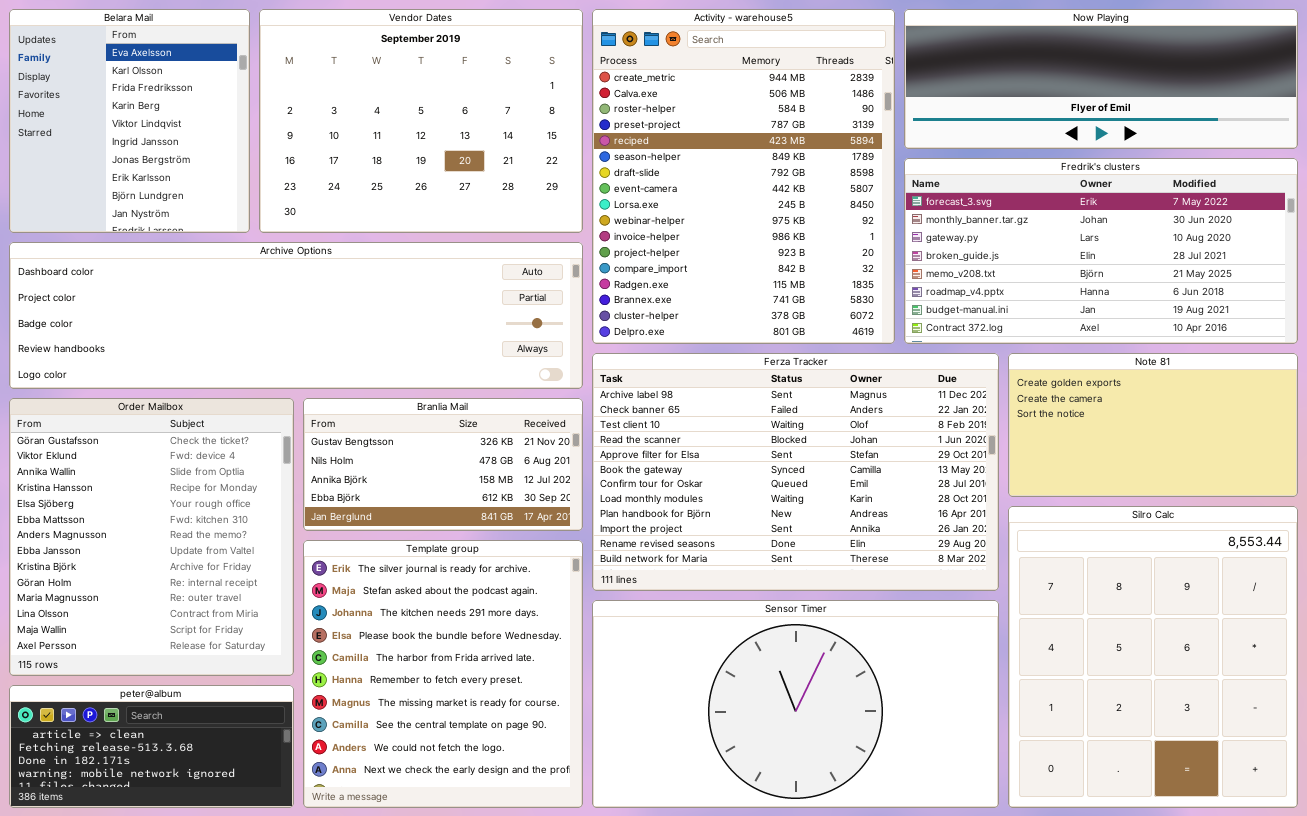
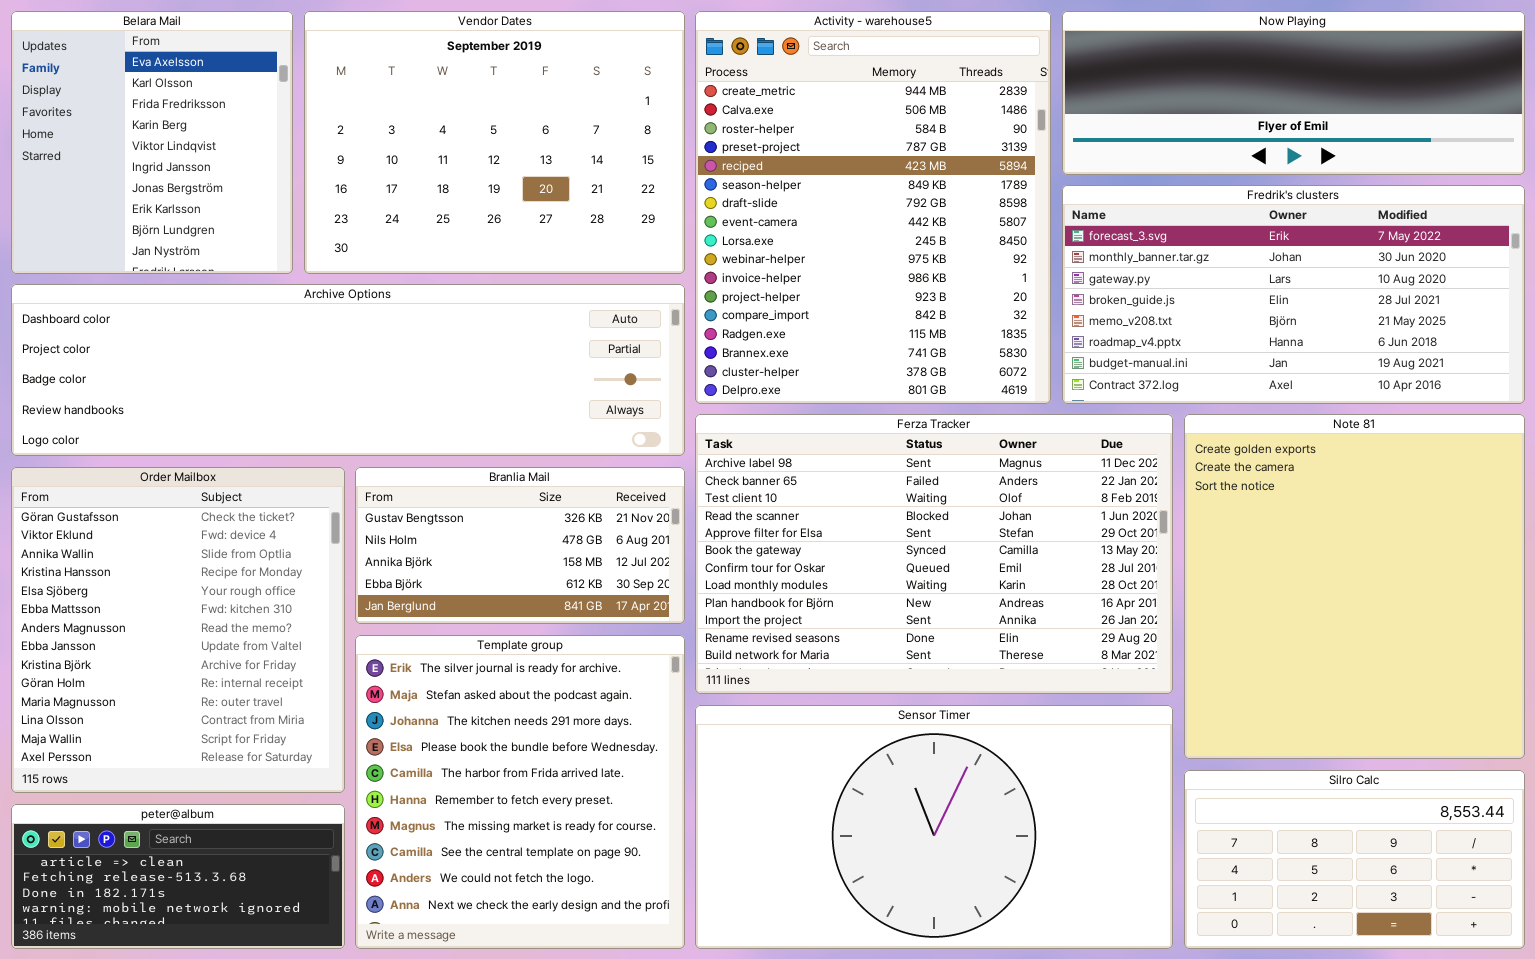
Note 81: [1008,353,1298,497] -> [1184,414,1525,759], resized
Silro Calc: [1008,506,1298,808] -> [1184,770,1525,949], resized

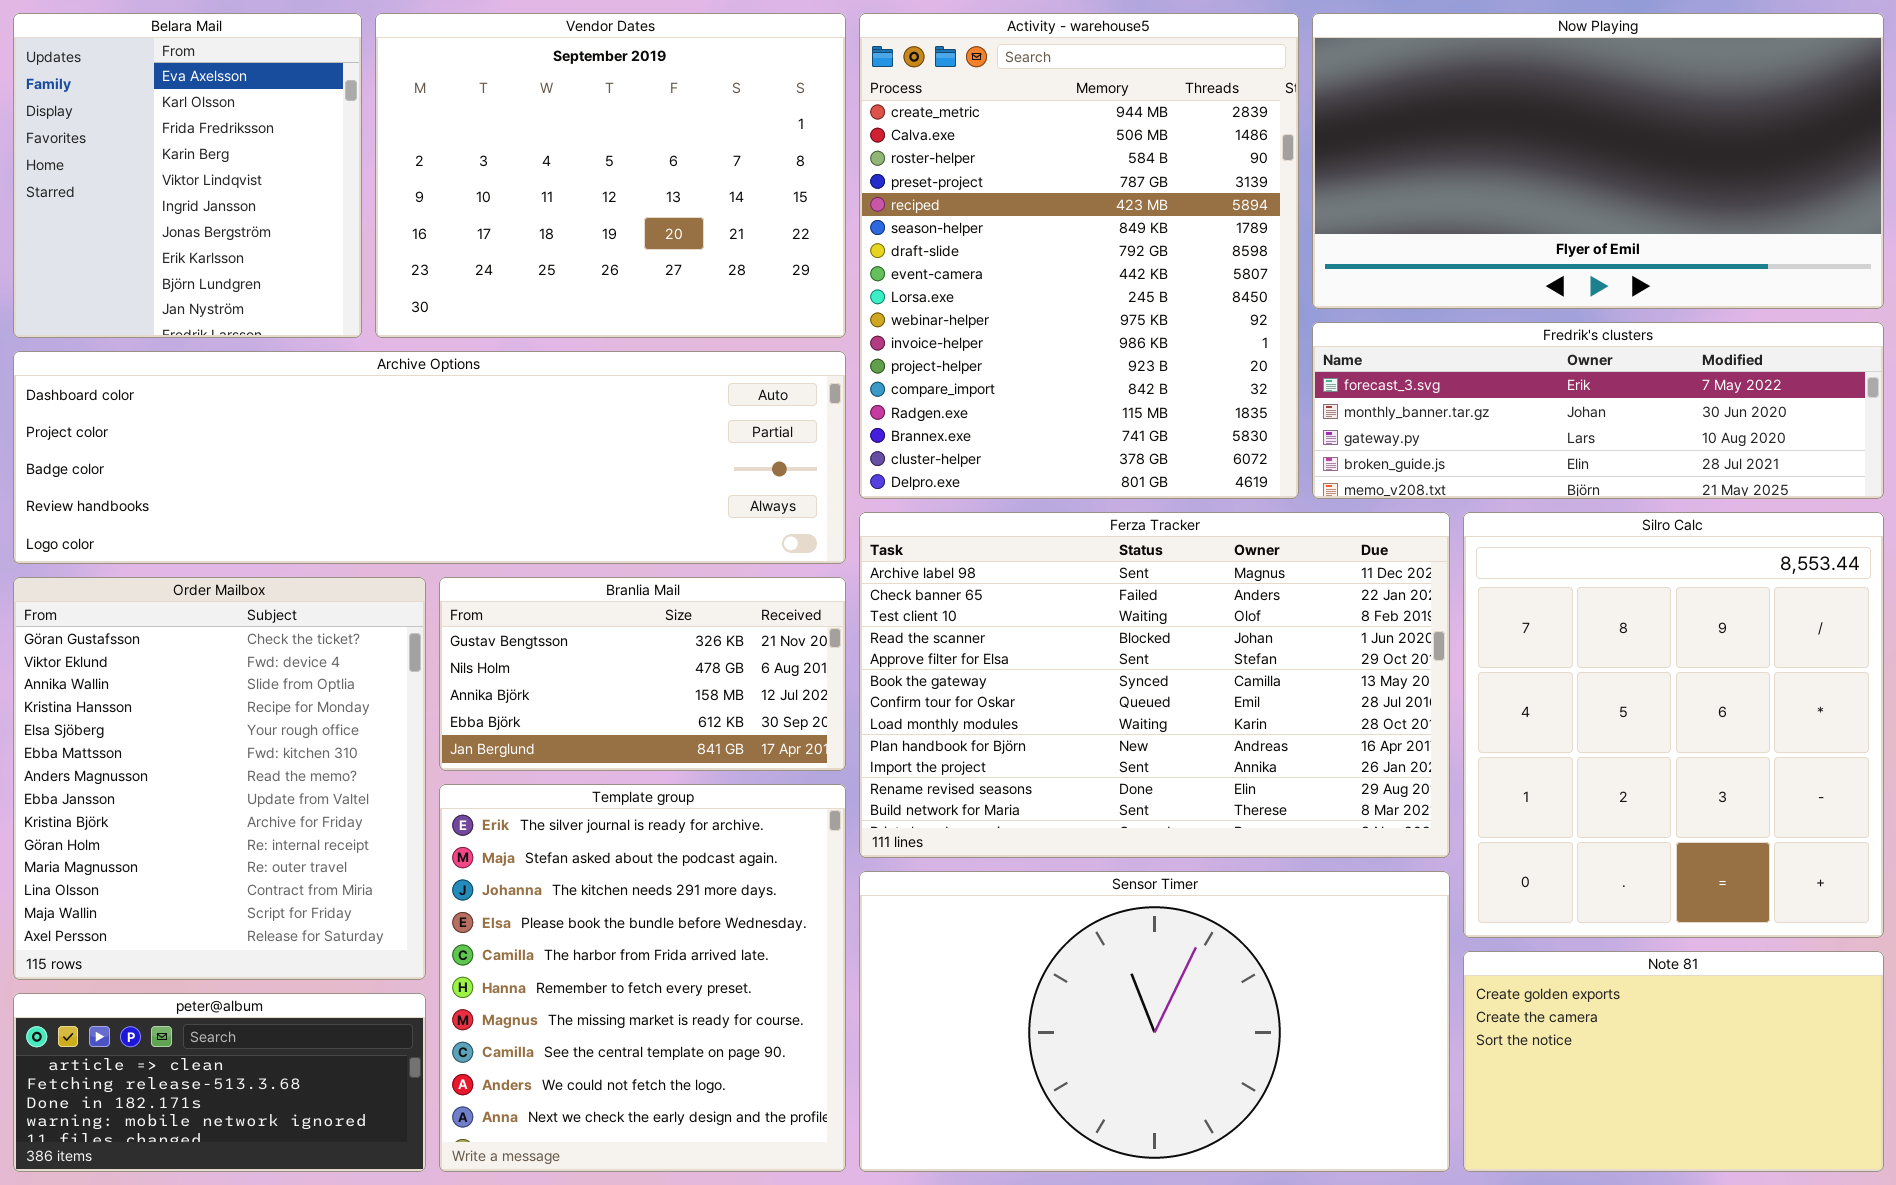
Now Playing: [1062,11,1525,175] -> [1312,13,1884,309], resized
Fredrik's clusters: [1062,185,1525,404] -> [1312,322,1884,499], resized
Note 81: [1184,414,1525,759] -> [1463,951,1884,1172], moved, resized
Silro Calc: [1184,770,1525,949] -> [1463,512,1884,938], moved, resized

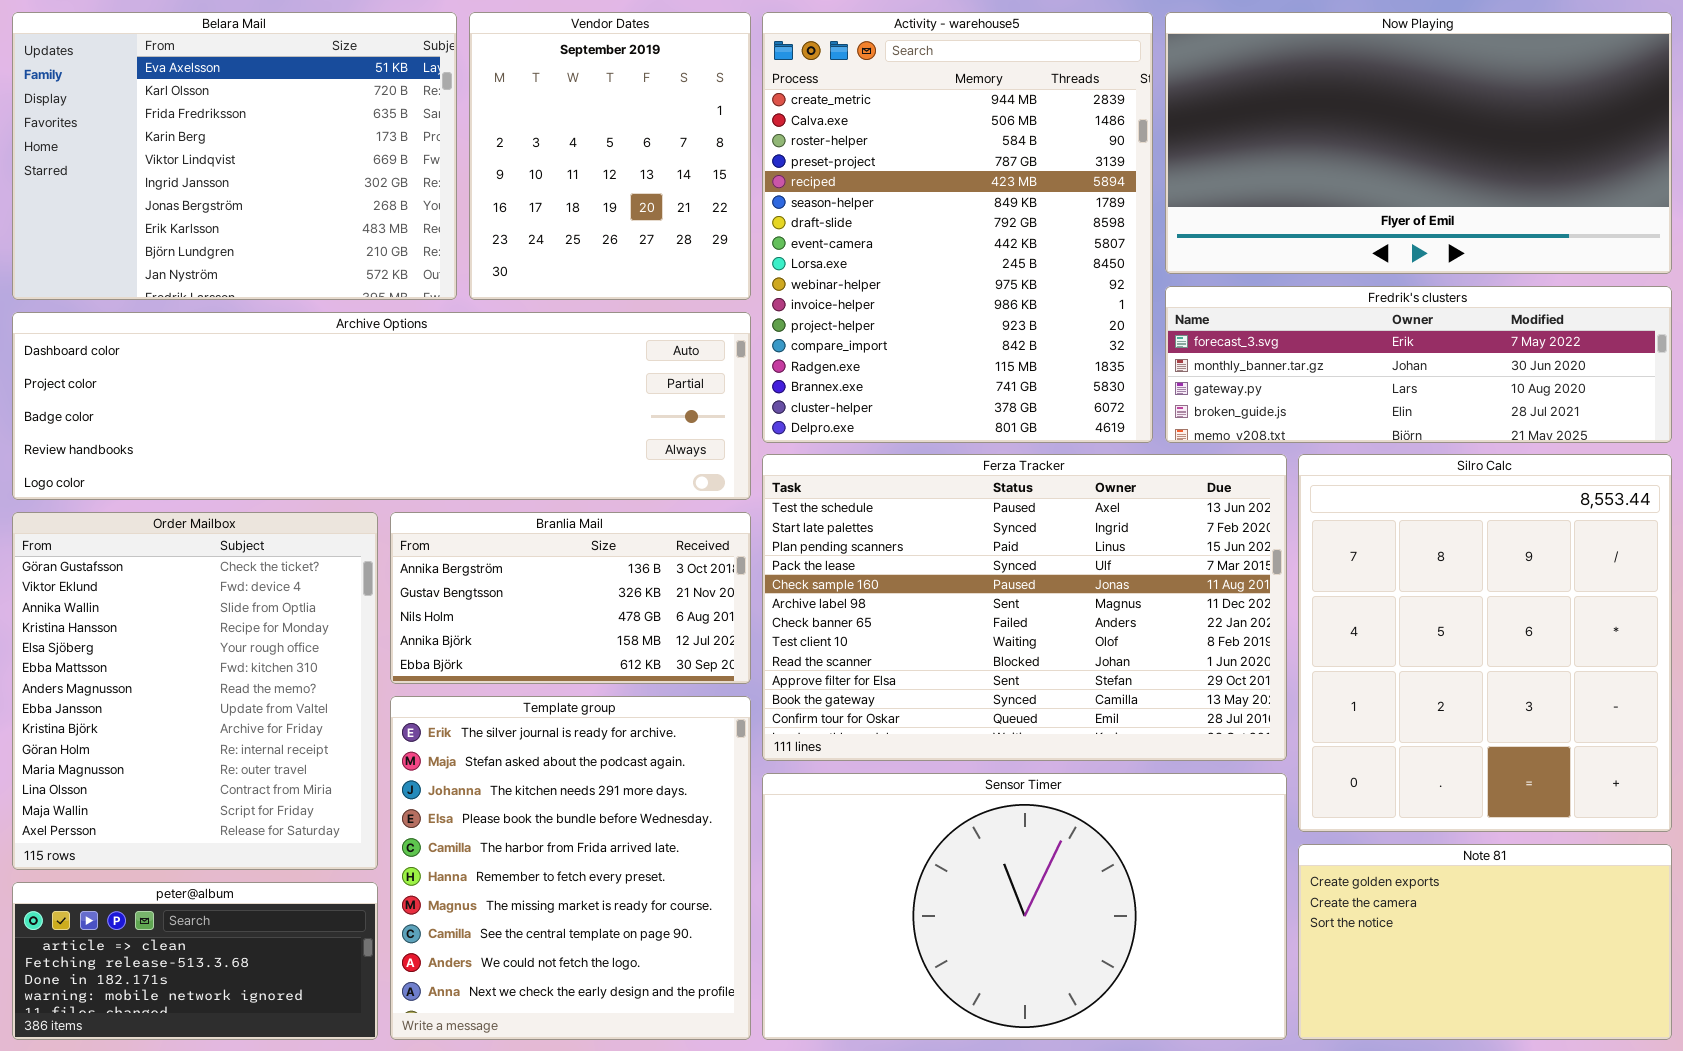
Belara Mail: [13,13,362,338] -> [12,12,457,300], resized
Vendor Dates: [375,13,846,338] -> [469,12,751,300], resized
Ferza Tracker: [859,512,1450,858] -> [762,454,1287,761], scrolled up 5 rows
Branlia Mail: [439,577,846,771] -> [390,512,751,684], scrolled up 1 row

